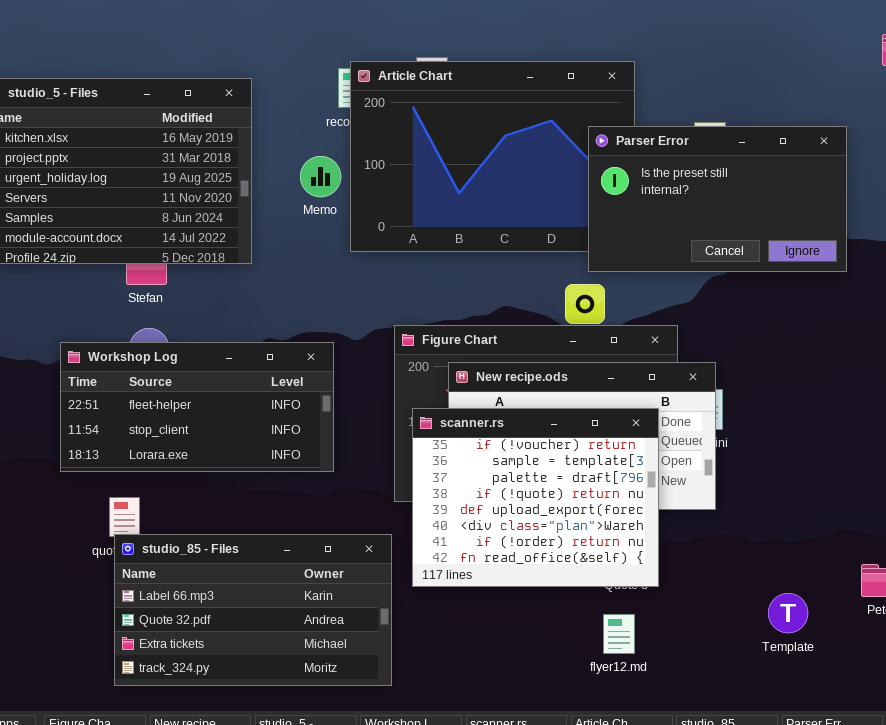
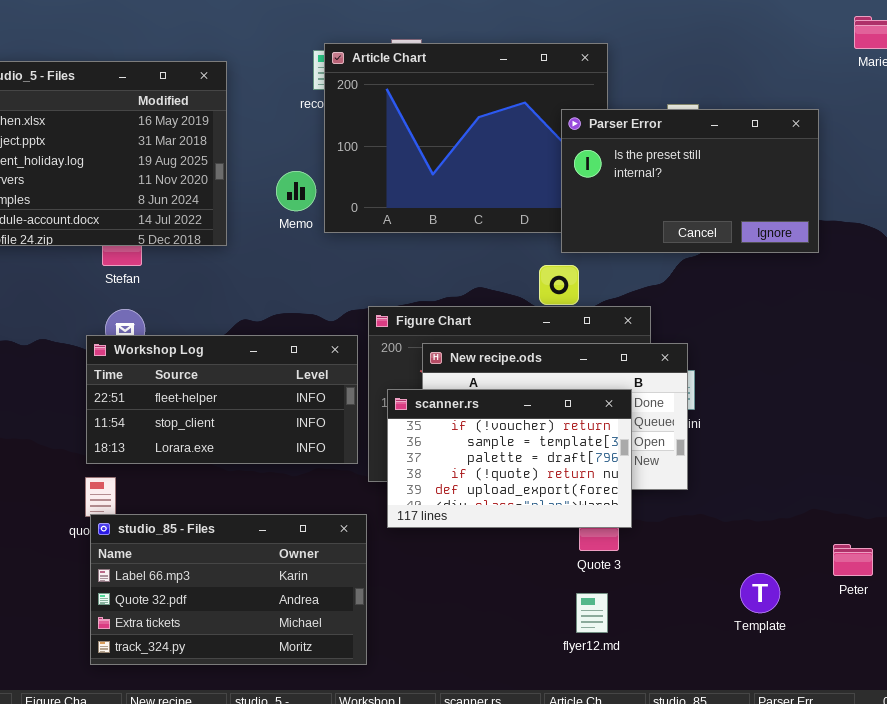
Memo: [300,156,341,197] -> [276,171,316,211], moved
Workshop Log: [60,342,334,472] -> [86,335,358,464], moved
scanner.rs: [412,408,659,587] -> [387,389,632,528], resized

